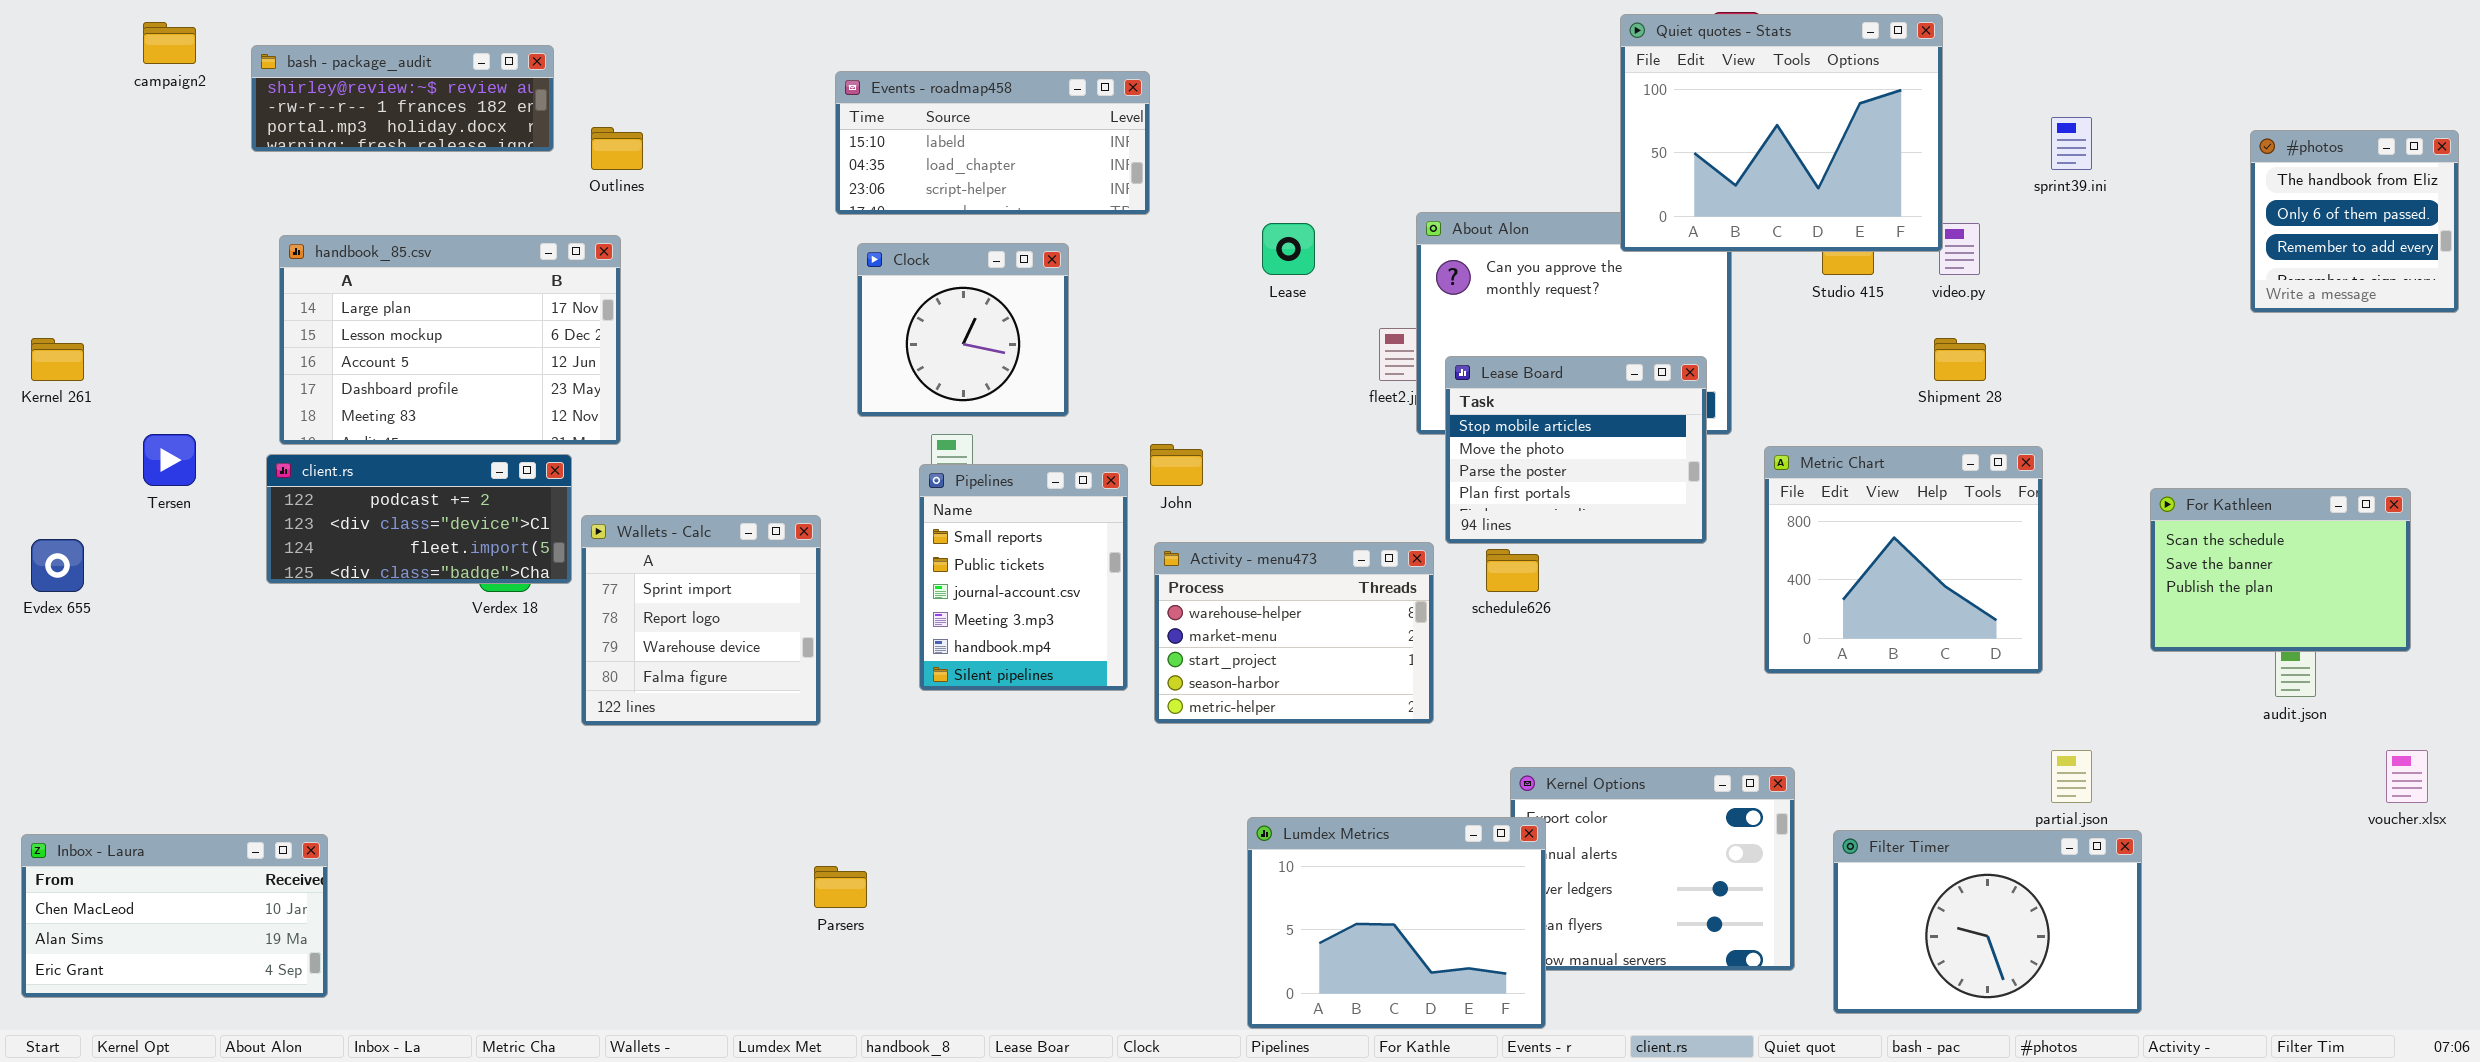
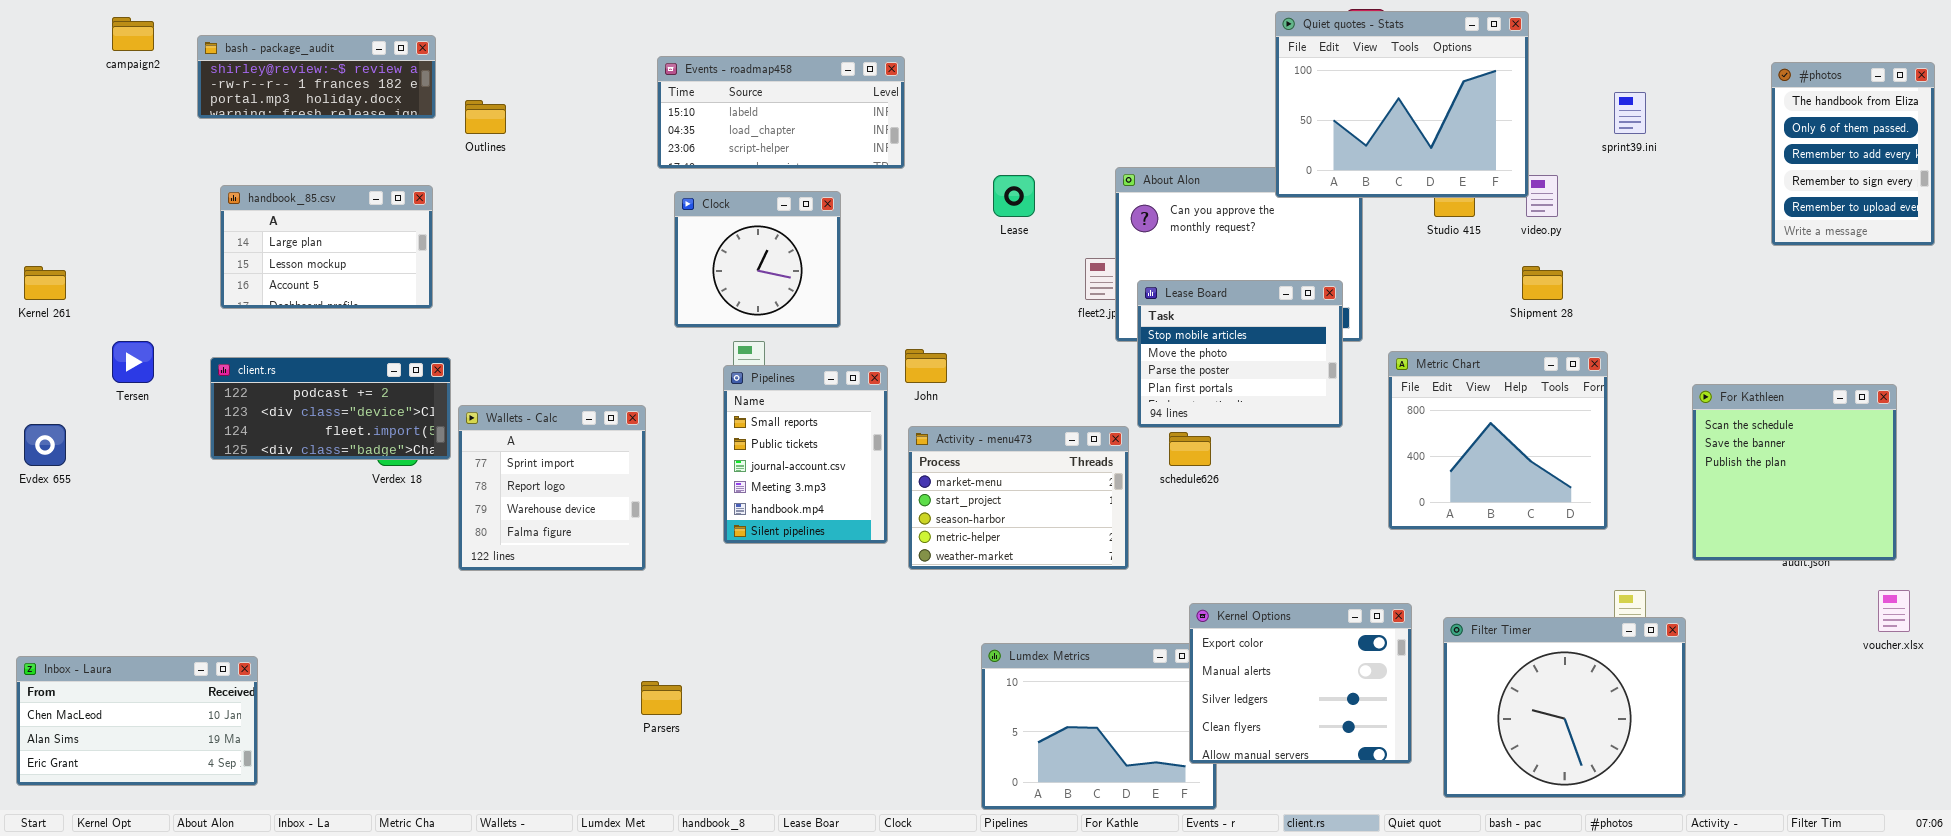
#photos: [2250,130,2459,313] -> [1771,62,1935,246], resized
handbook_85.csv: [279,235,621,445] -> [220,185,433,309], resized
For Kathleen: [2150,488,2411,652] -> [1692,384,1897,561], resized
Activity - menu473: [1154,542,1434,724] -> [908,426,1129,570], scrolled down 1 row
Kernel Options: [1510,767,1795,971] -> [1189,603,1412,764], raised
Filter Timer: [1833,830,2142,1014] -> [1443,617,1686,798], resized

